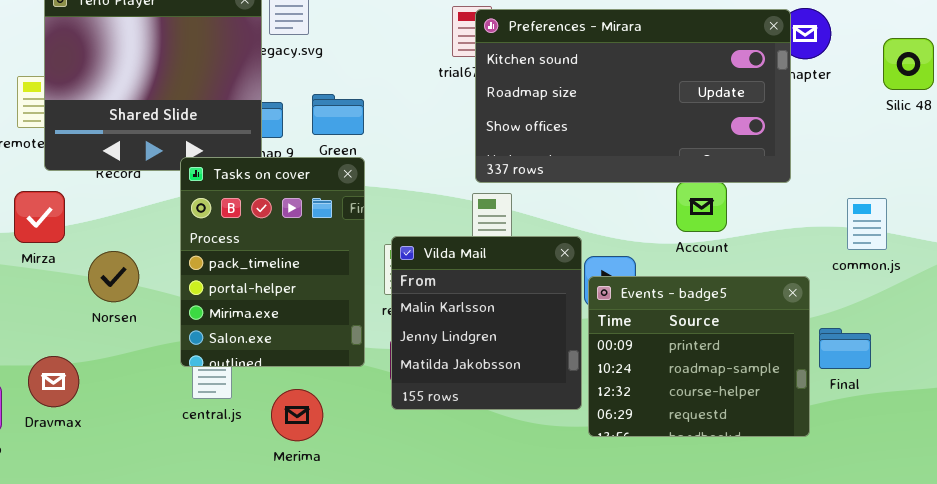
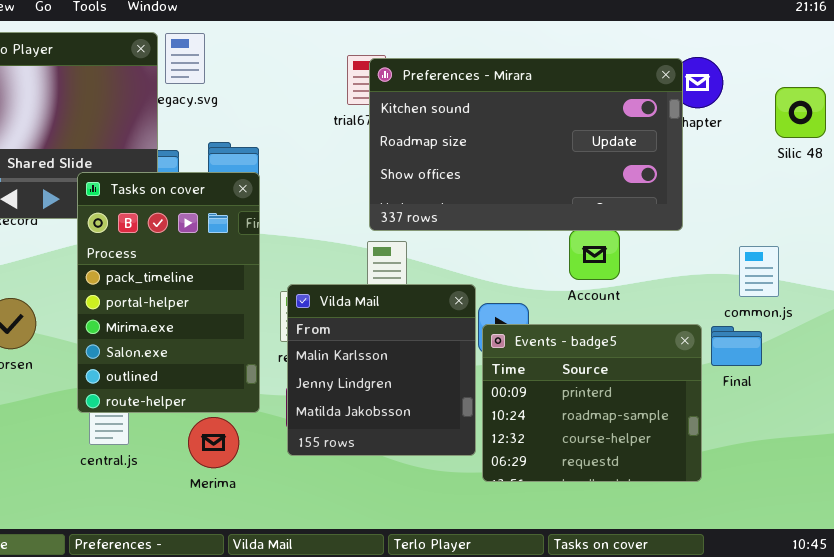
Tasks on cover: [180,157,365,367] -> [77,172,260,413], resized
Final: [819,328,871,369] -> [711,326,762,366], moved
Merima: [271,389,323,441] -> [188,417,239,468], moved

